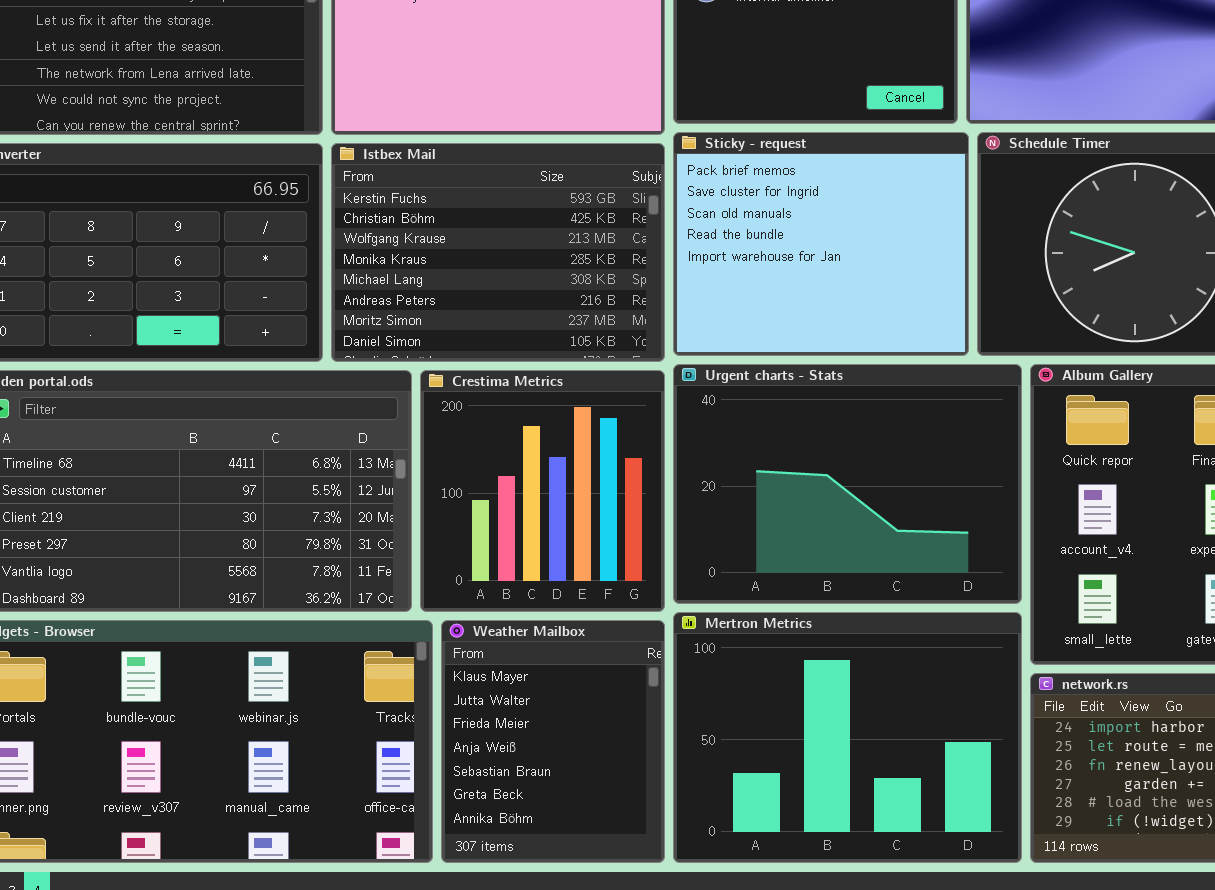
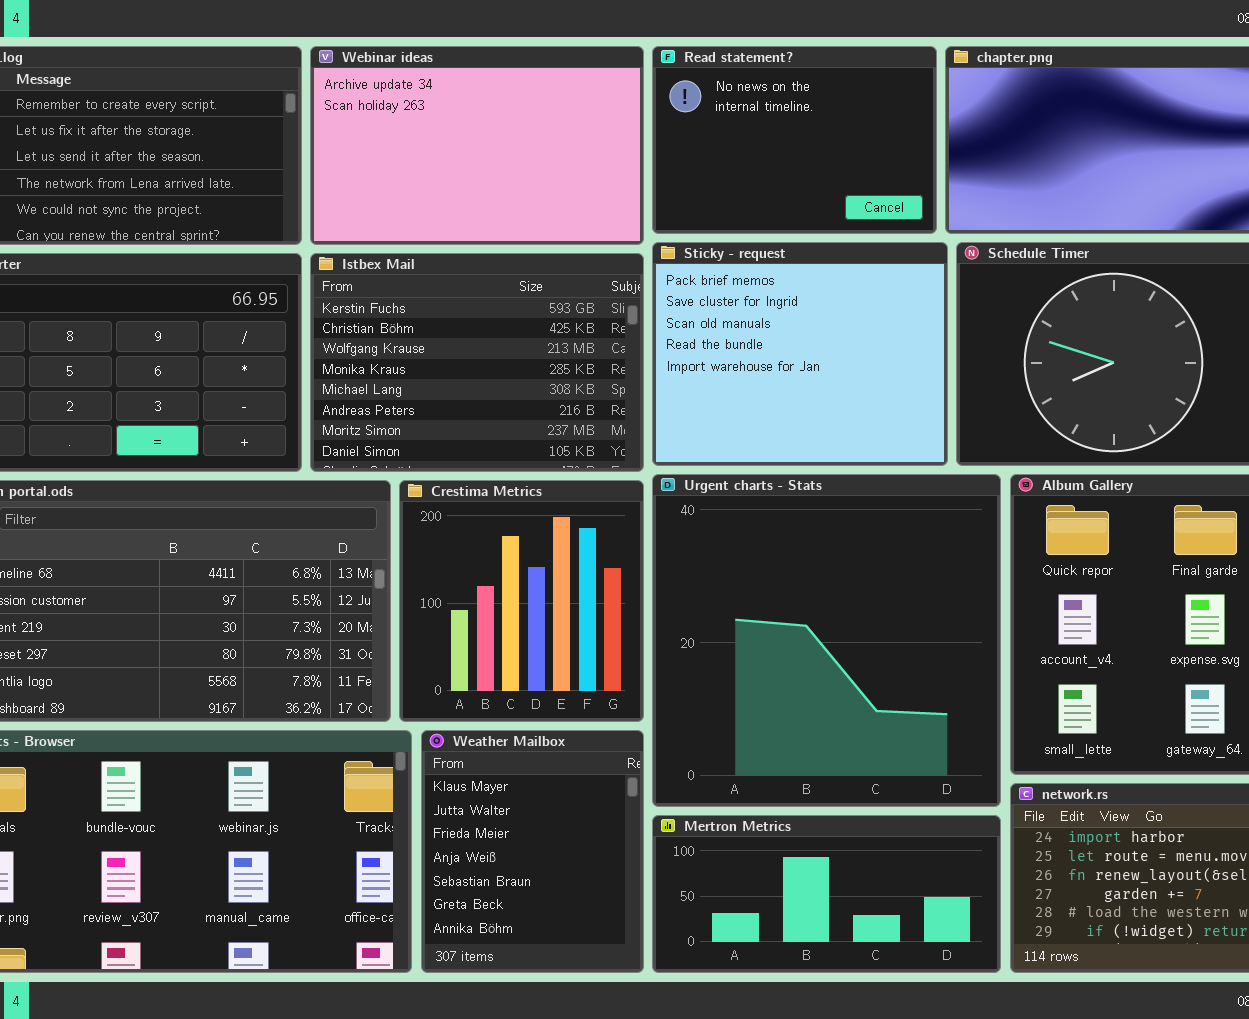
Urgent charts - Stats: [673,364,1022,604] -> [652,474,1001,807], resized
Mertron Metrics: [673,612,1022,863] -> [652,815,1001,973], resized

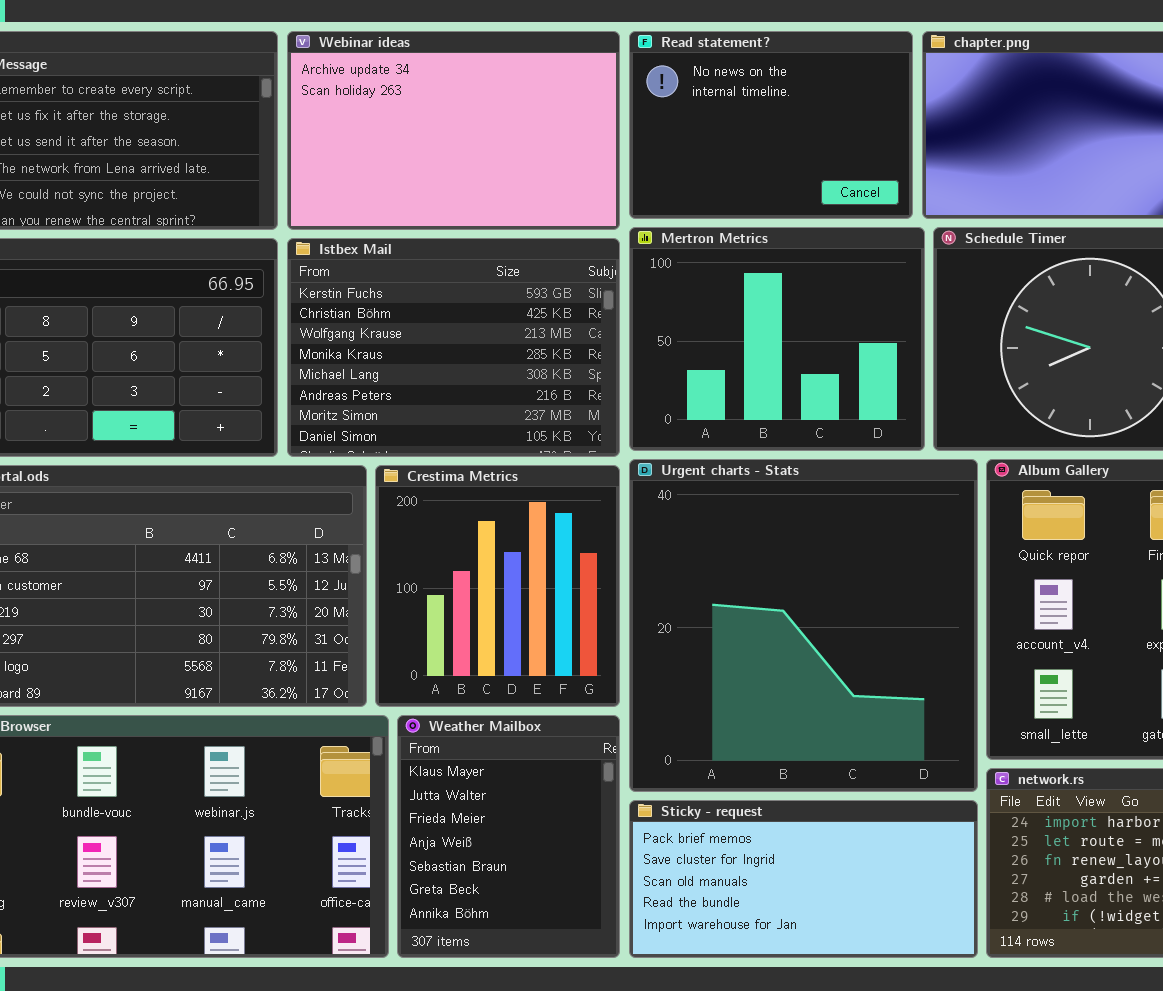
Sticky - request: [652,242,948,466] -> [629,800,978,958], moved, resized
Mertron Metrics: [652,815,1001,973] -> [629,227,925,451], moved, resized

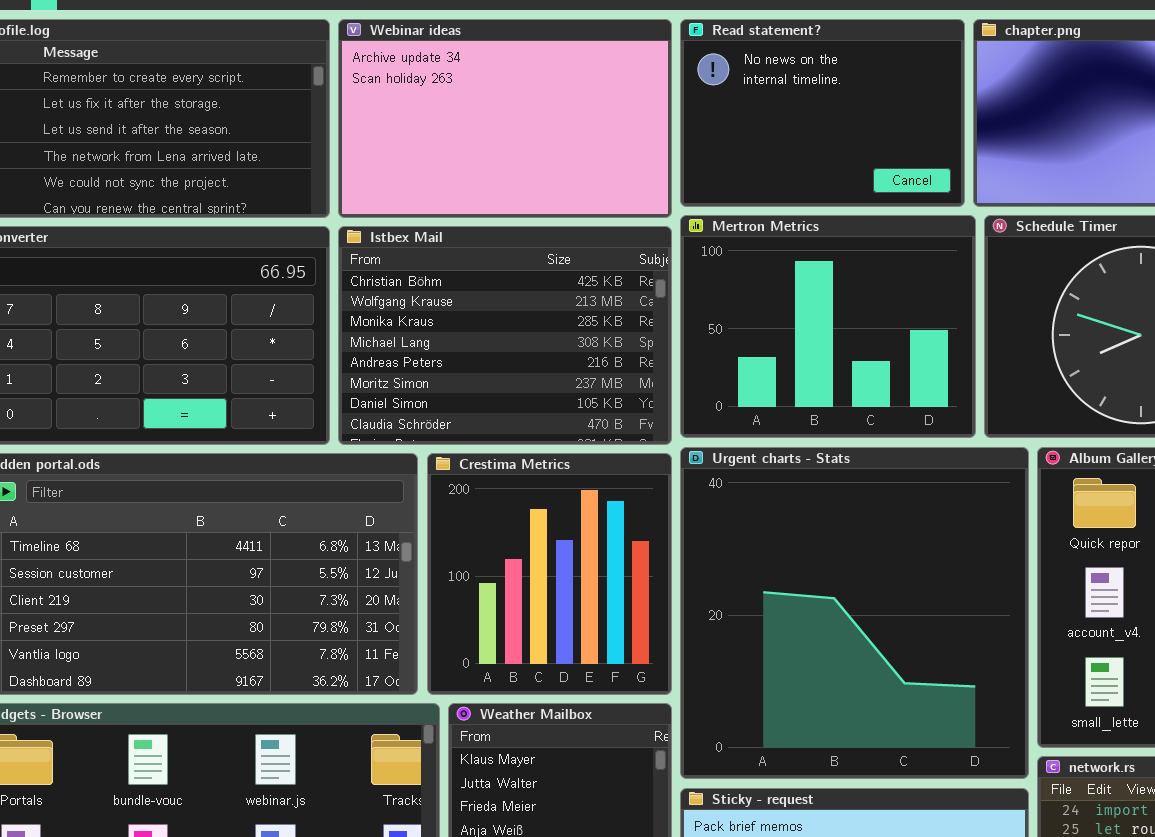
Istbex Mail: [287,238,620,457] -> [338,226,672,445], scrolled down 1 row

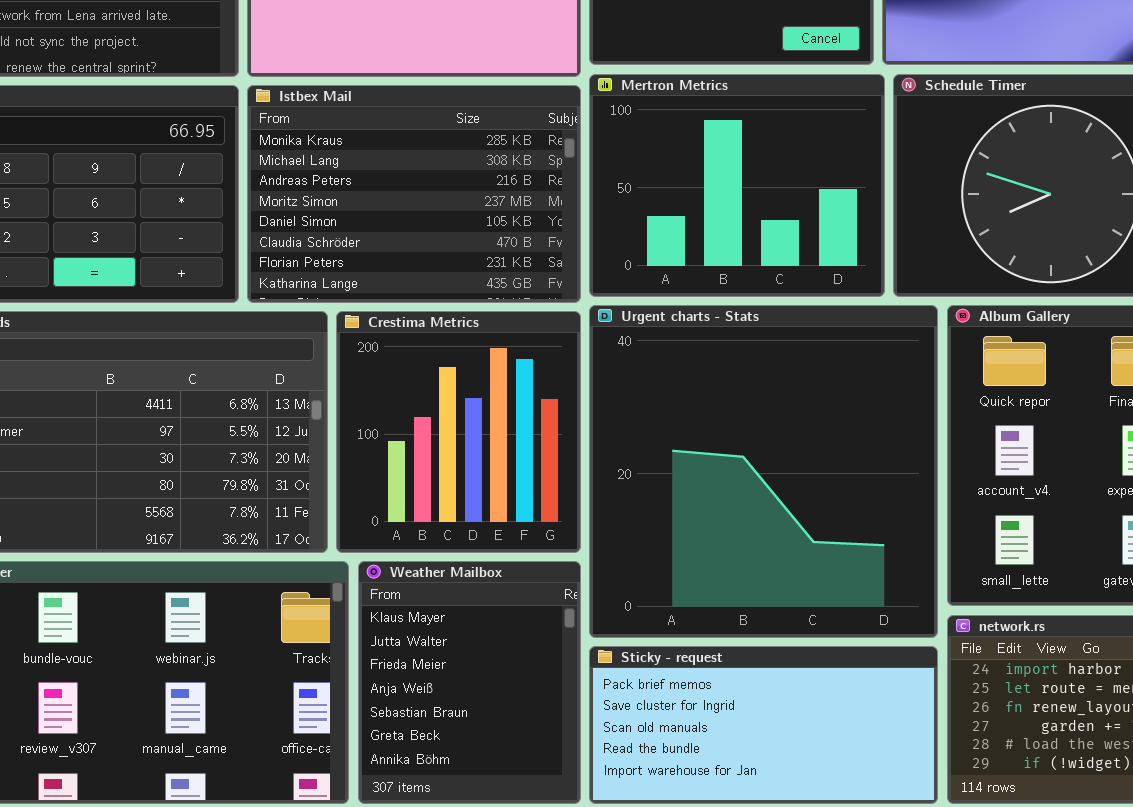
Istbex Mail: [338,226,672,445] -> [247,85,581,303], scrolled down 2 rows

